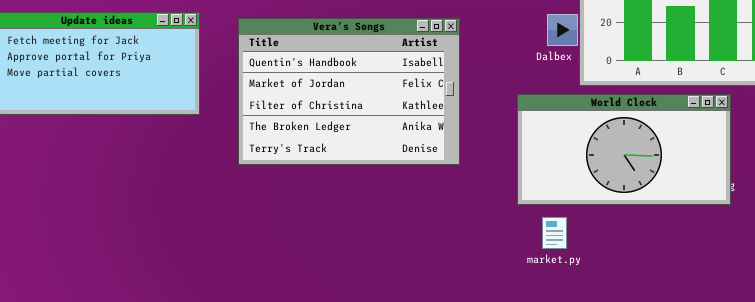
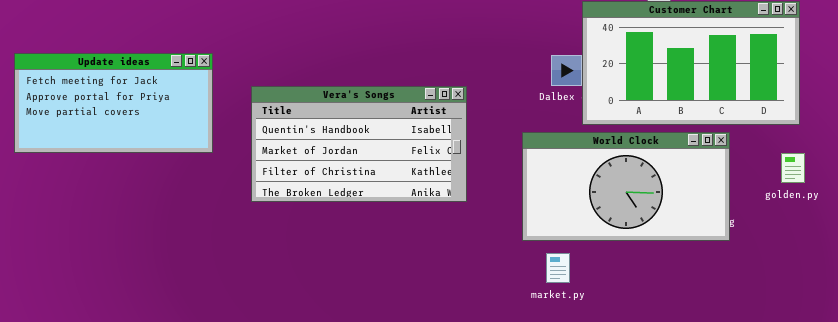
Vera's Songs: [238,18,460,165] -> [251,86,467,202], resized

